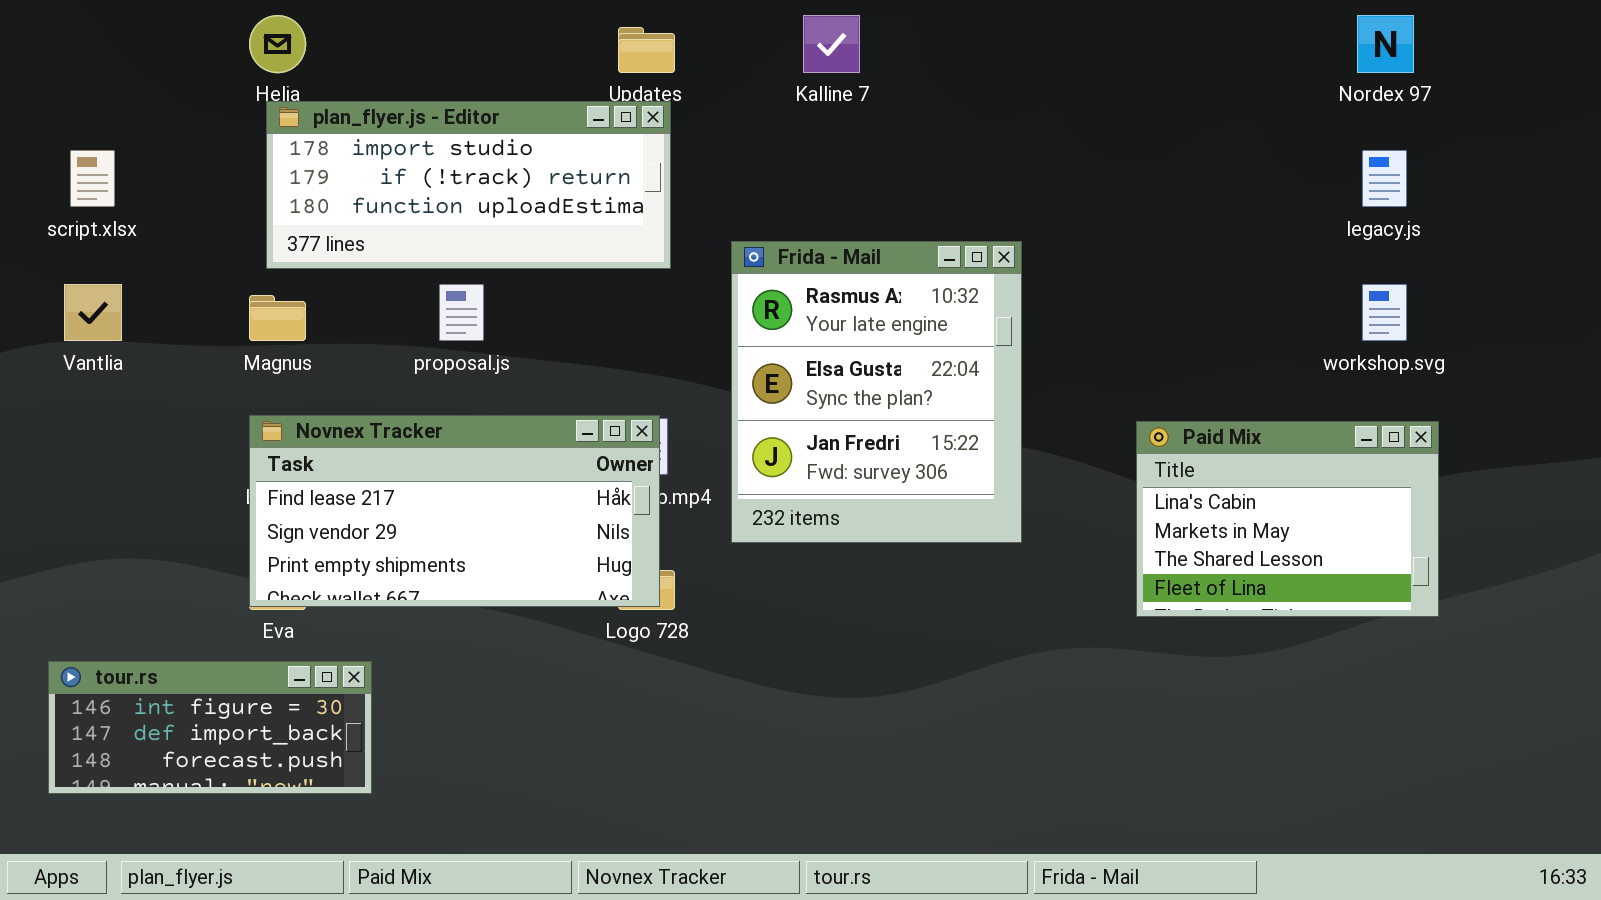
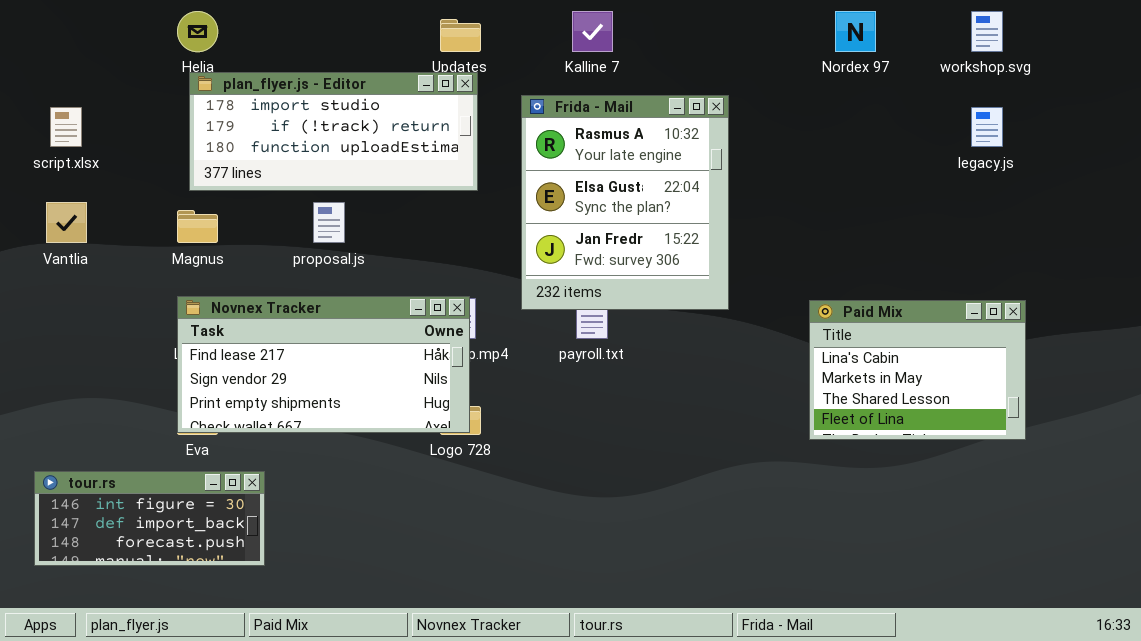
Nordex 97: [1357,15,1414,73] -> [835,11,876,52], moved
Frida - Mail: [731,241,1022,543] -> [521,95,729,310], moved
workshop.svg: [1362,284,1407,341] -> [971,11,1003,52], moved

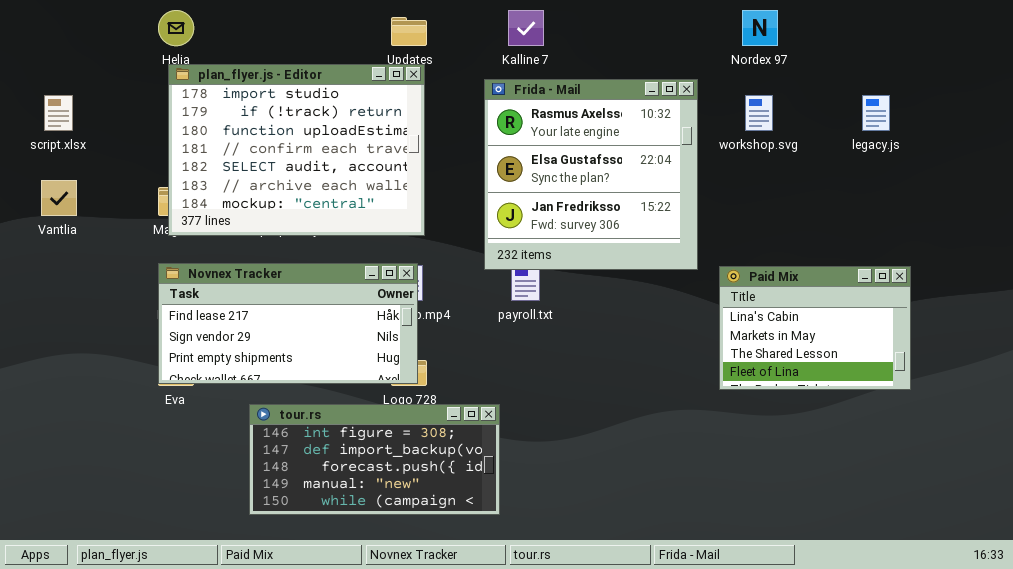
workshop.svg: [971,11,1003,52] -> [745,95,773,131], moved
plan_flyer.js - Editor: [189,72,478,191] -> [168,64,425,236], resized
Frida - Mail: [521,95,729,310] -> [484,79,698,270], moved, resized
tour.rs: [34,471,265,566] -> [249,404,500,515], moved, resized

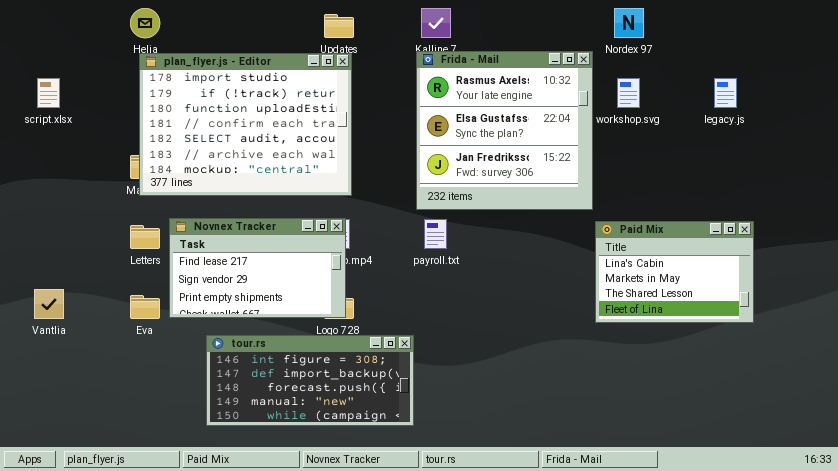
Frida - Mail: [484,79,698,270] -> [416,51,593,210], moved
Vantlia: [41,180,77,216] -> [34,289,64,319], moved
Novnex Tracker: [158,263,418,384] -> [169,218,346,318], resized

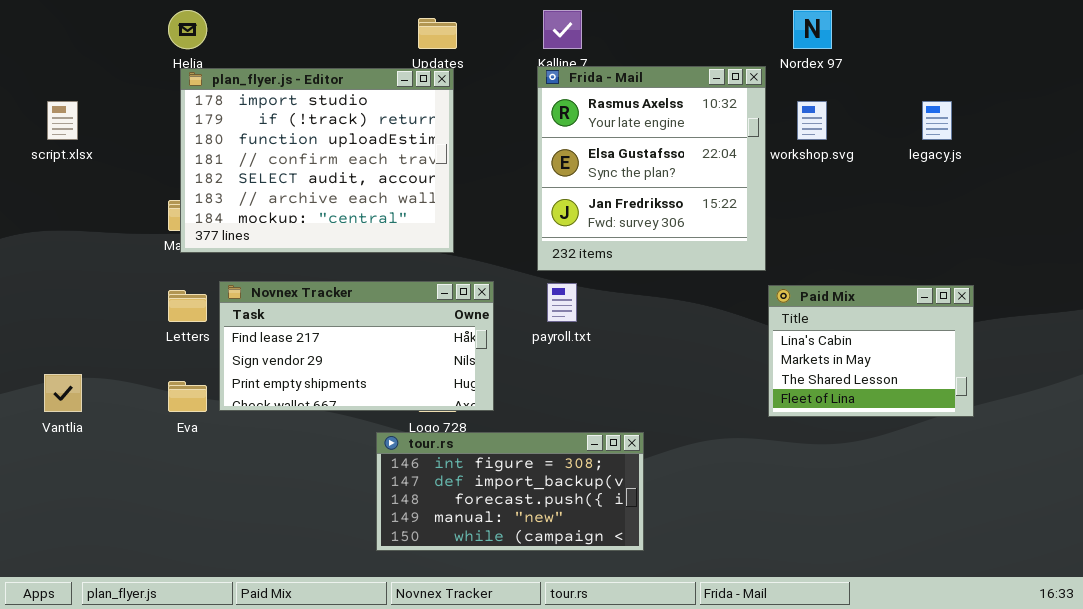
Novnex Tracker: [169,218,346,318] -> [219,281,494,411], resized
tour.rs: [206,335,414,426] -> [376,432,644,551], moved

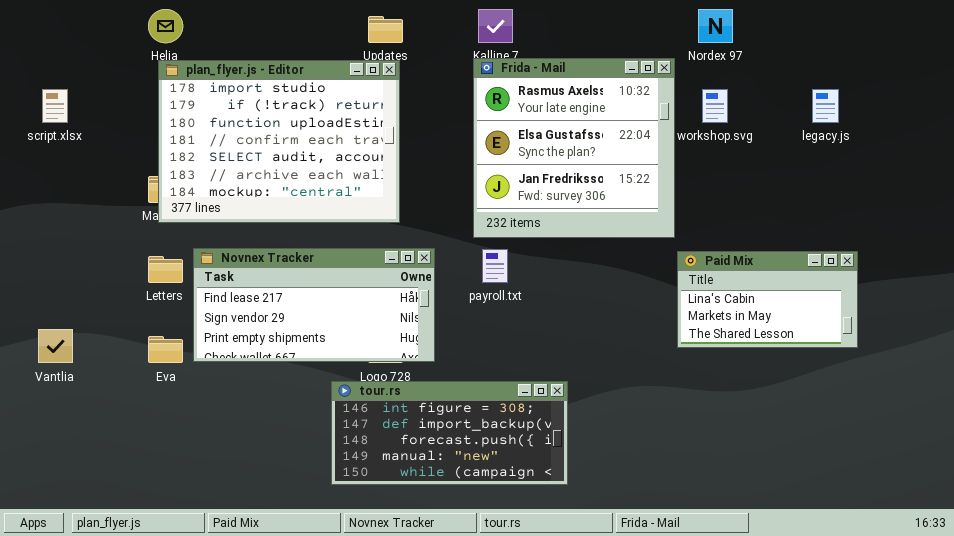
Paid Mix: [768,285,974,417] -> [677,251,858,348], resized

